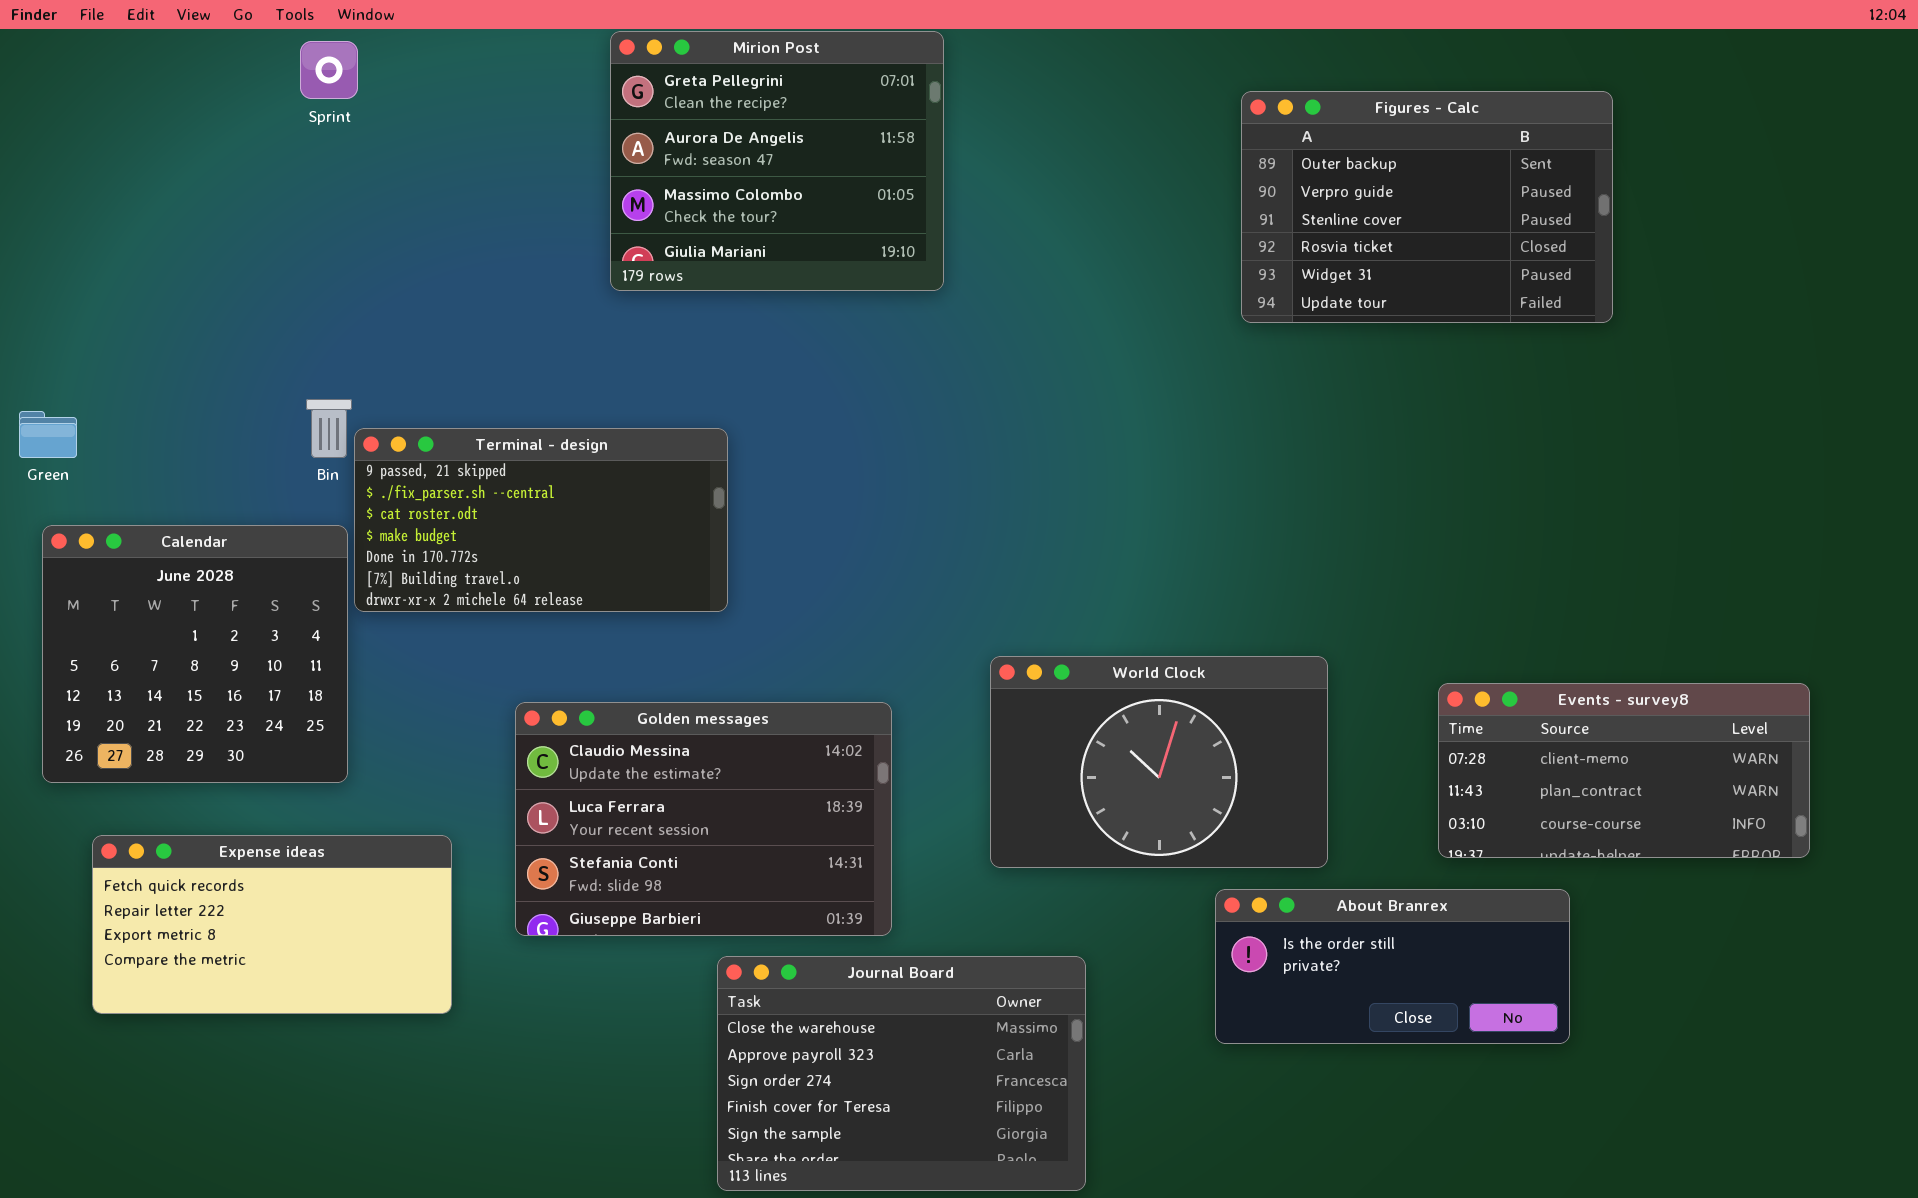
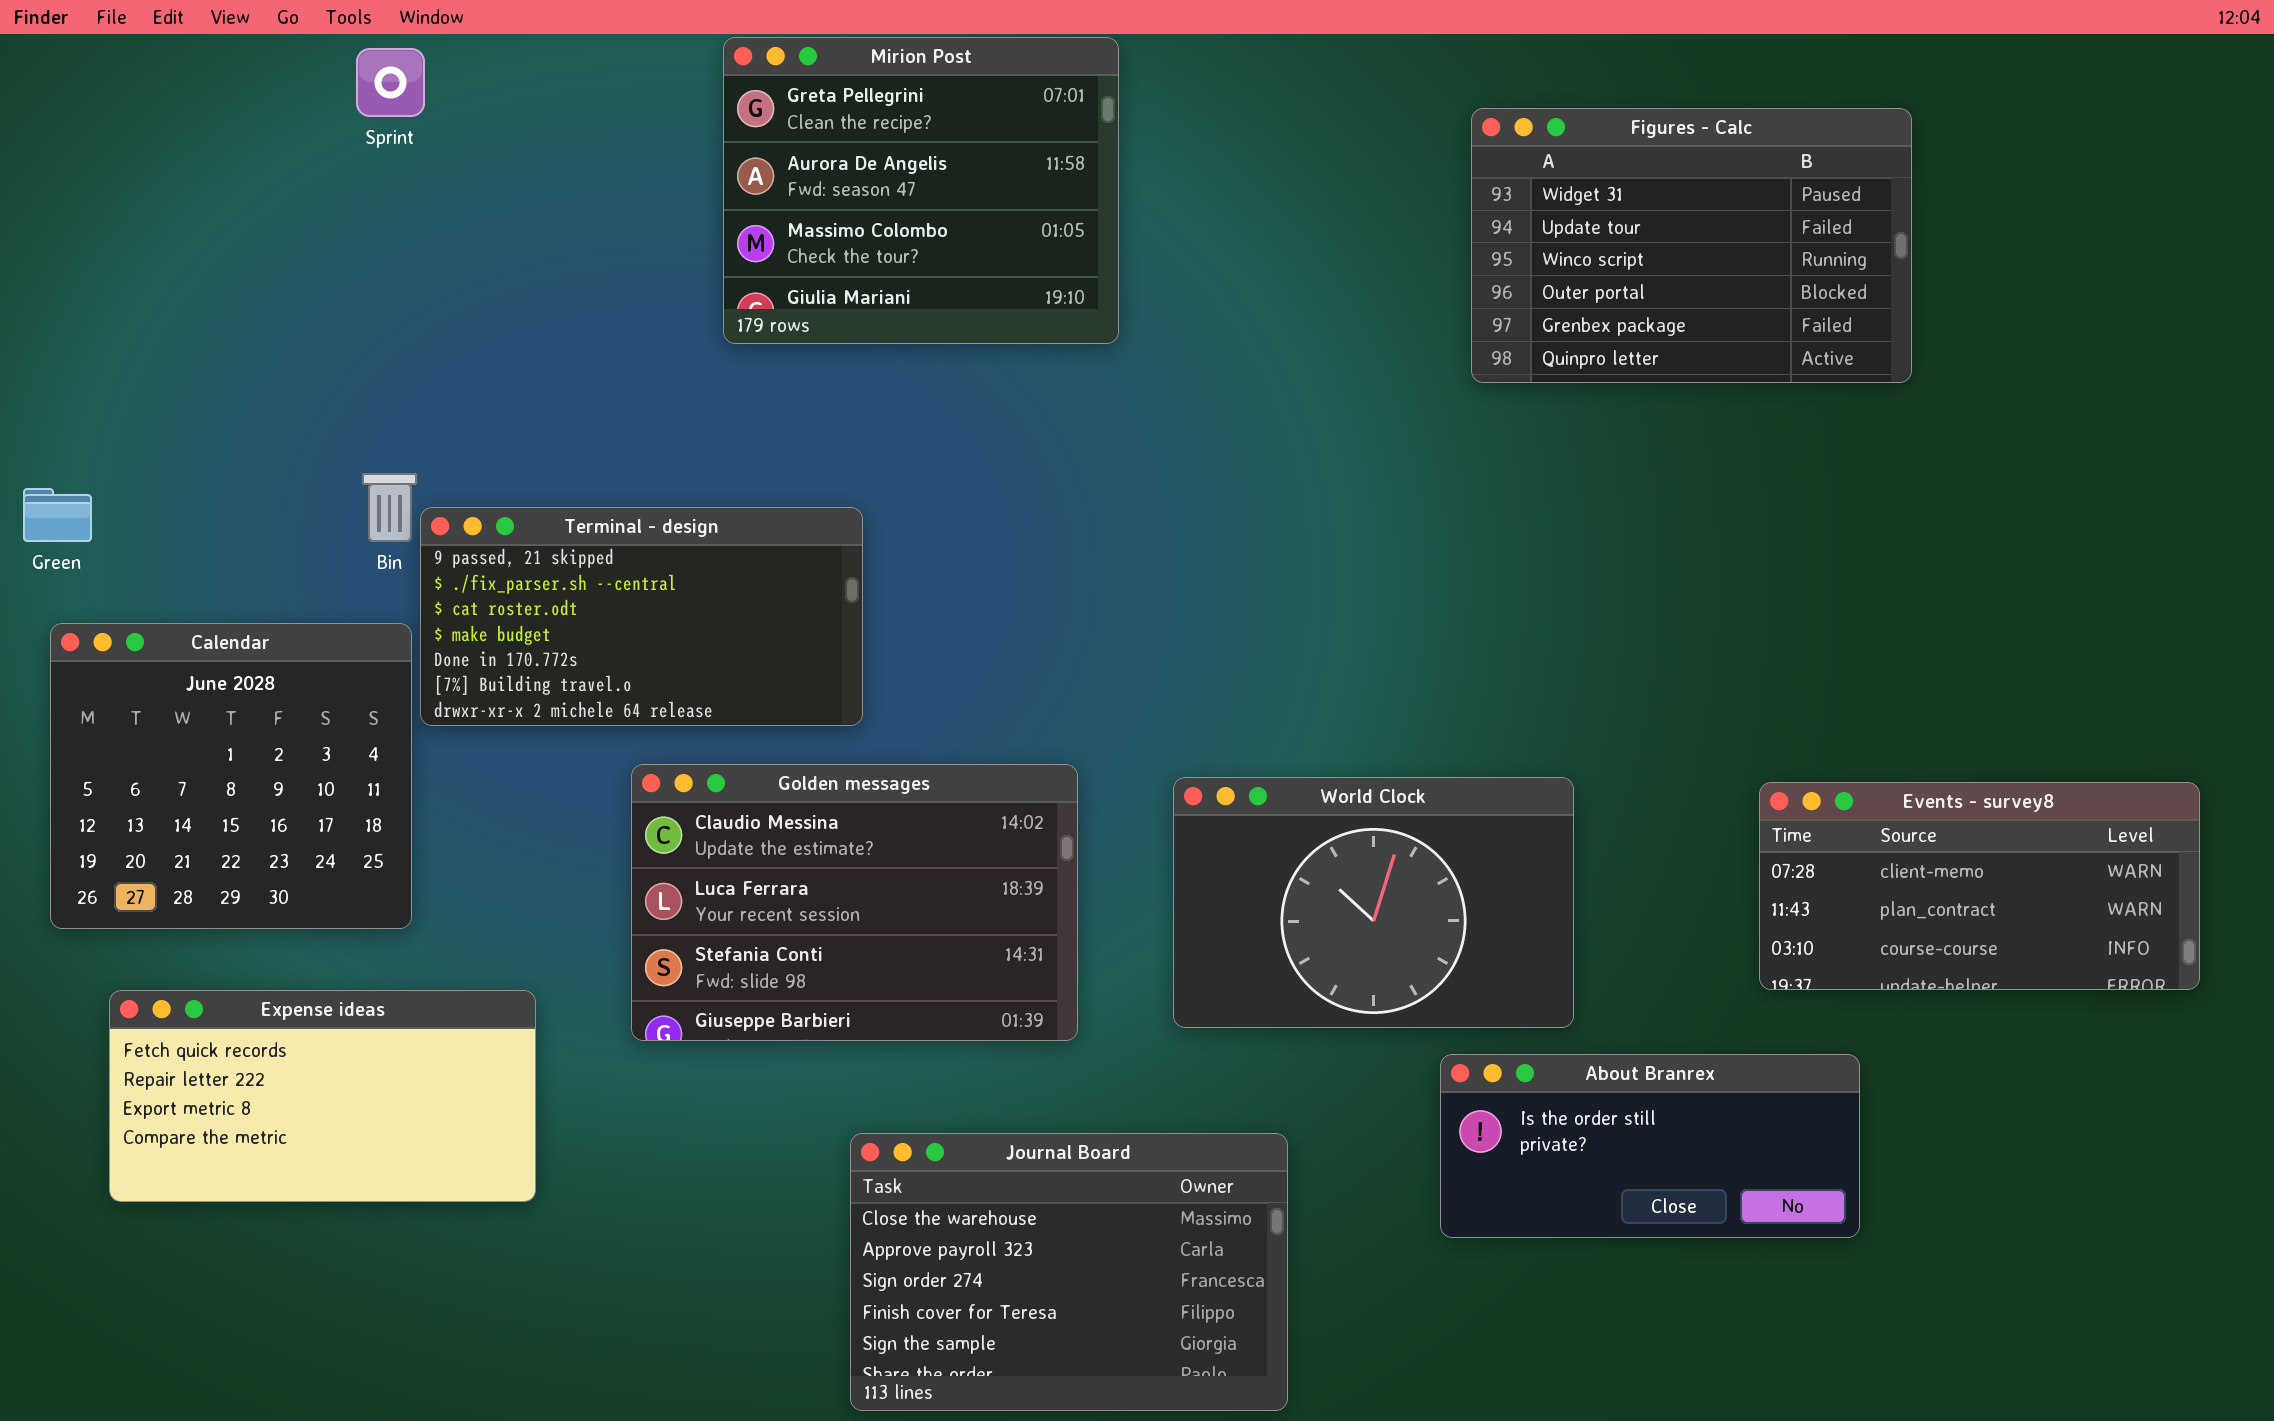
Figures - Calc: [1241,91,1613,323] -> [1471,108,1912,383], scrolled down 4 rows
Events - survey8: [1438,683,1810,858] -> [1759,782,2200,990], moved
Golden messages: [515,702,892,936] -> [631,764,1078,1041], moved

